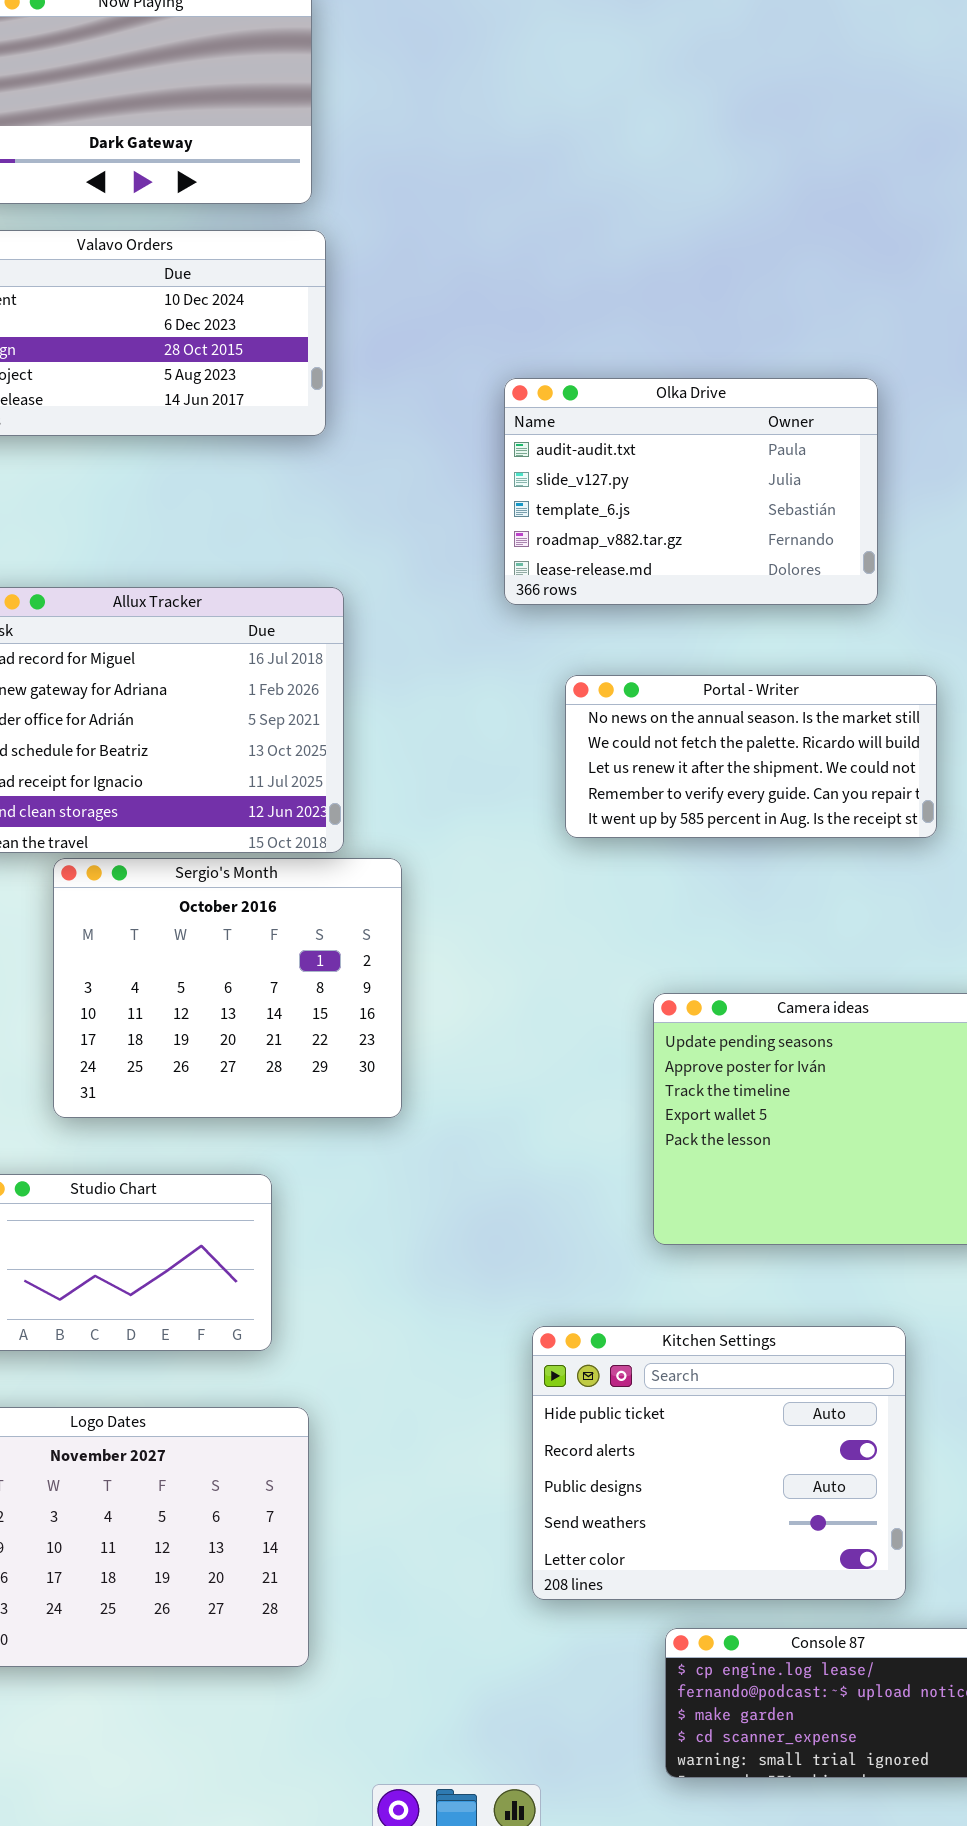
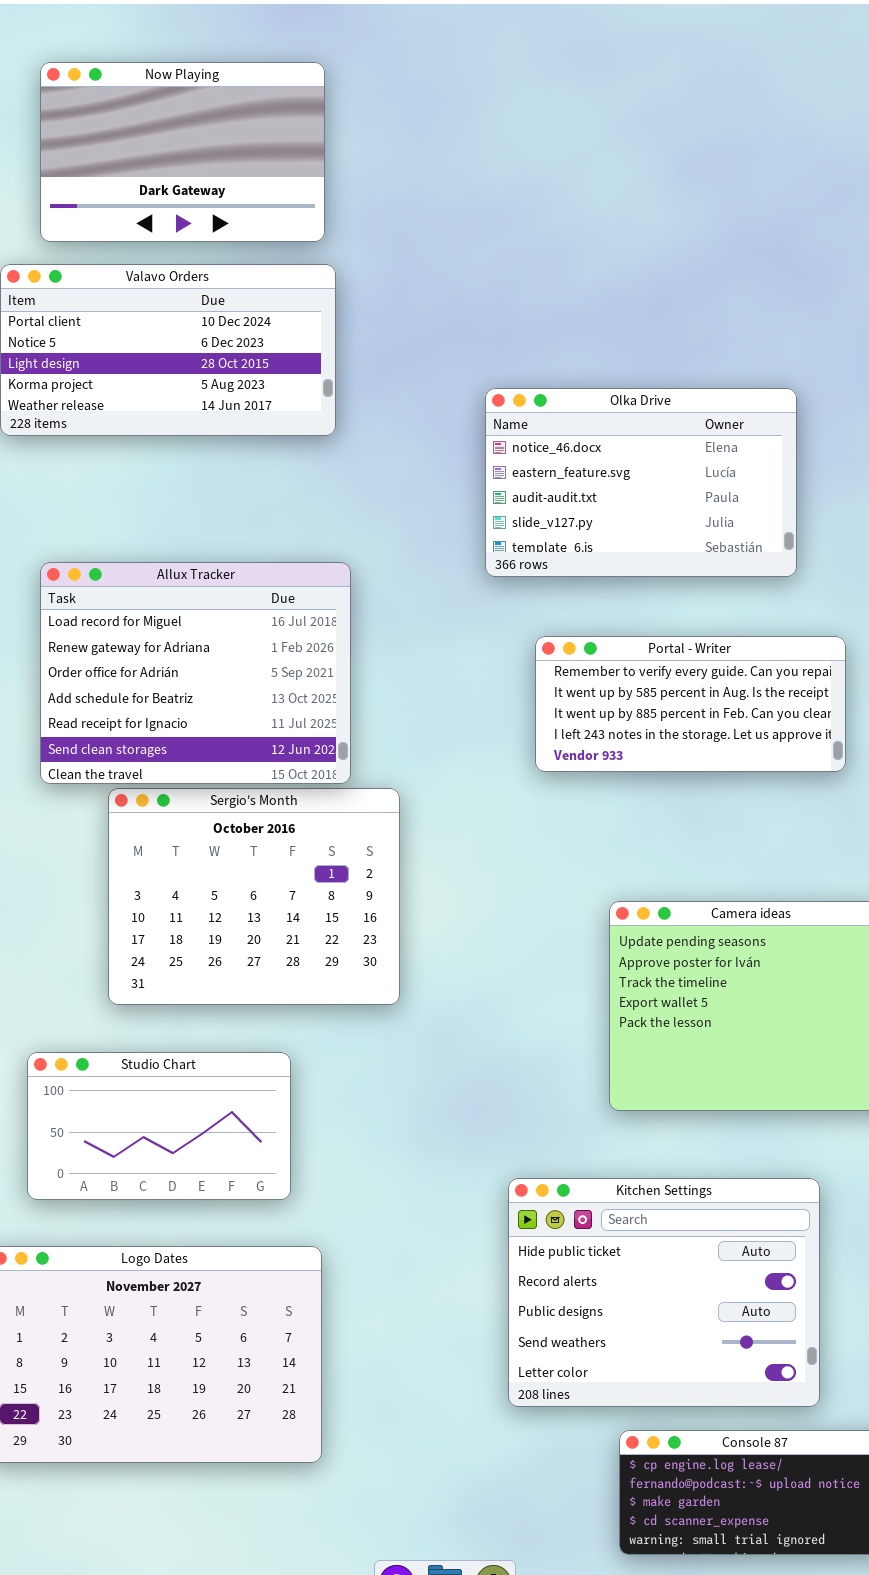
Olka Drive: [504,378,878,605] -> [485,388,797,577], scrolled up 2 rows
Portal - Writer: [565,675,937,838] -> [535,636,846,772], scrolled down 3 rows

